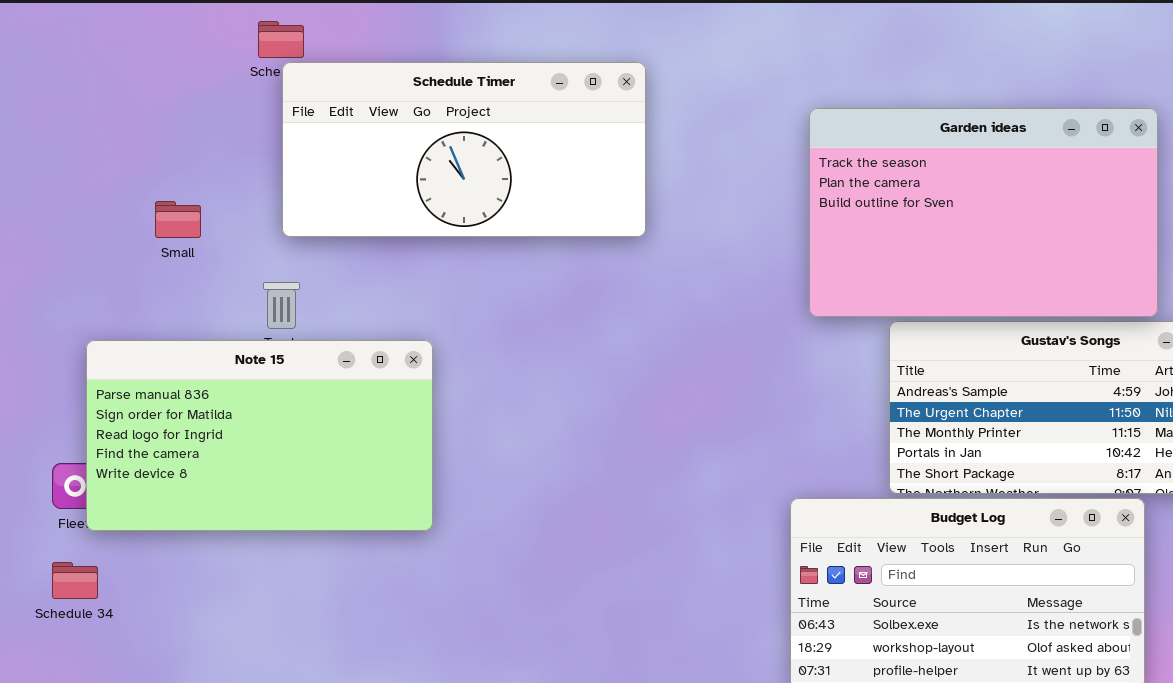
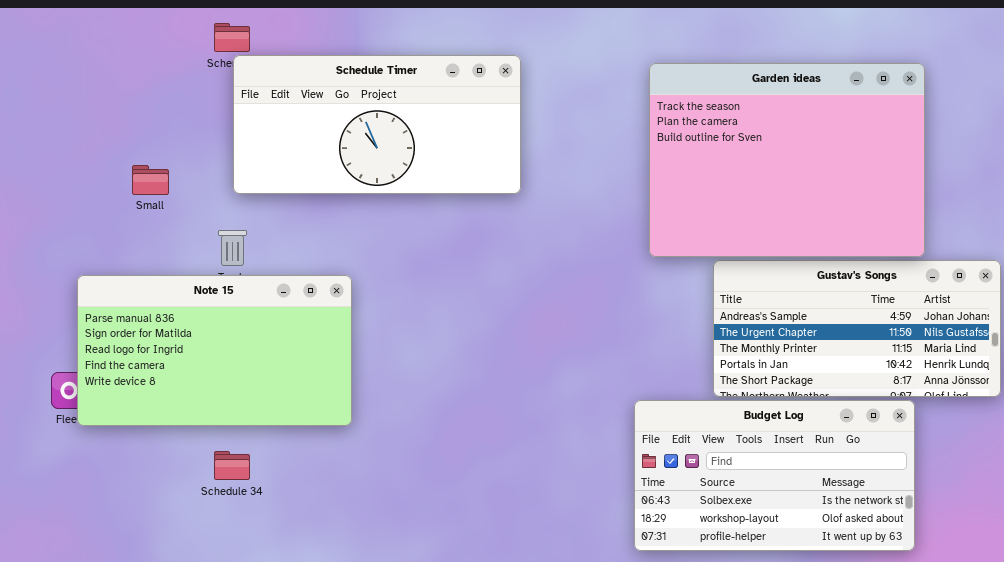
Garden ideas: [809,108,1158,317] -> [649,63,925,257], resized
Schedule 34: [52,562,98,599] -> [214,451,250,480], moved

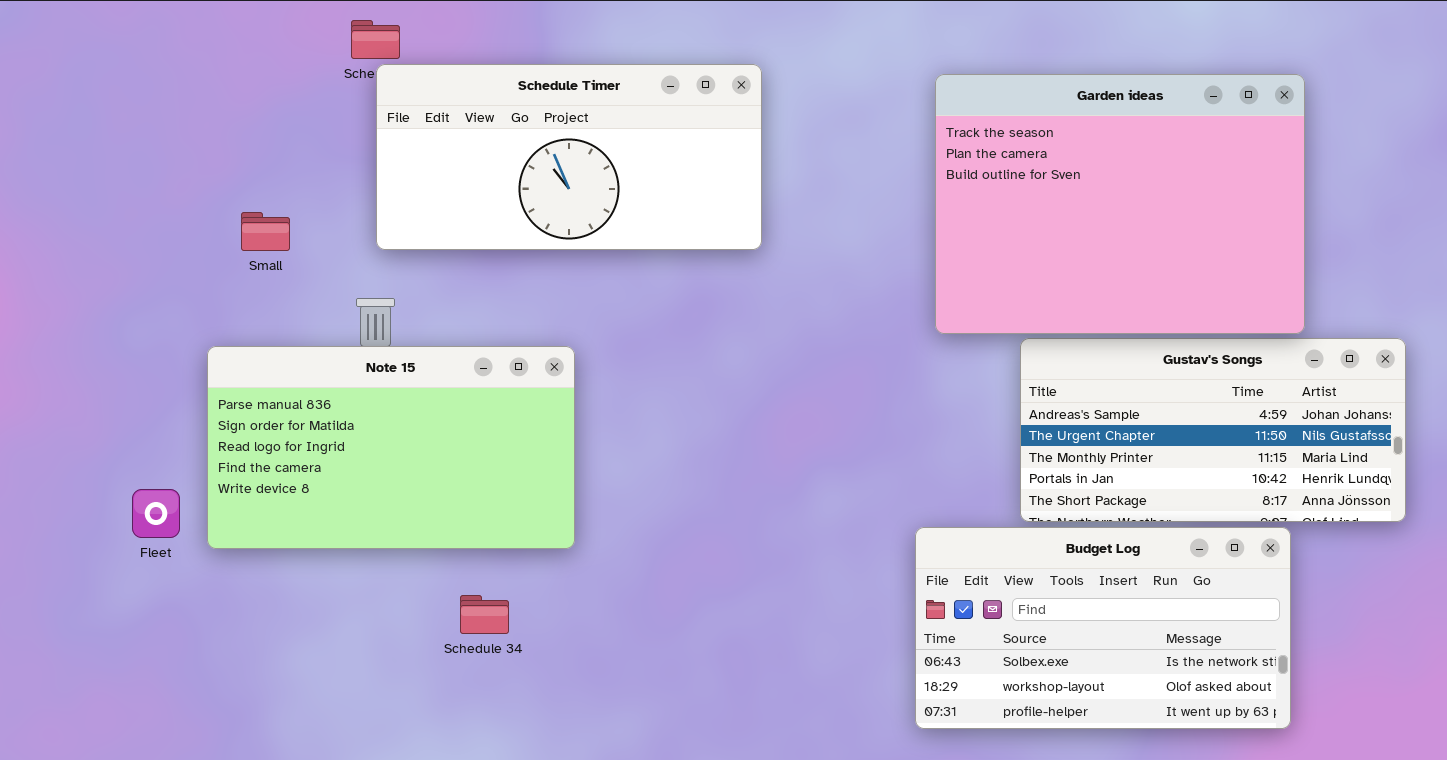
Note 15: [77,275,352,426] -> [207,346,575,549], moved
Schedule 34: [214,451,250,480] -> [460,595,509,634], moved

